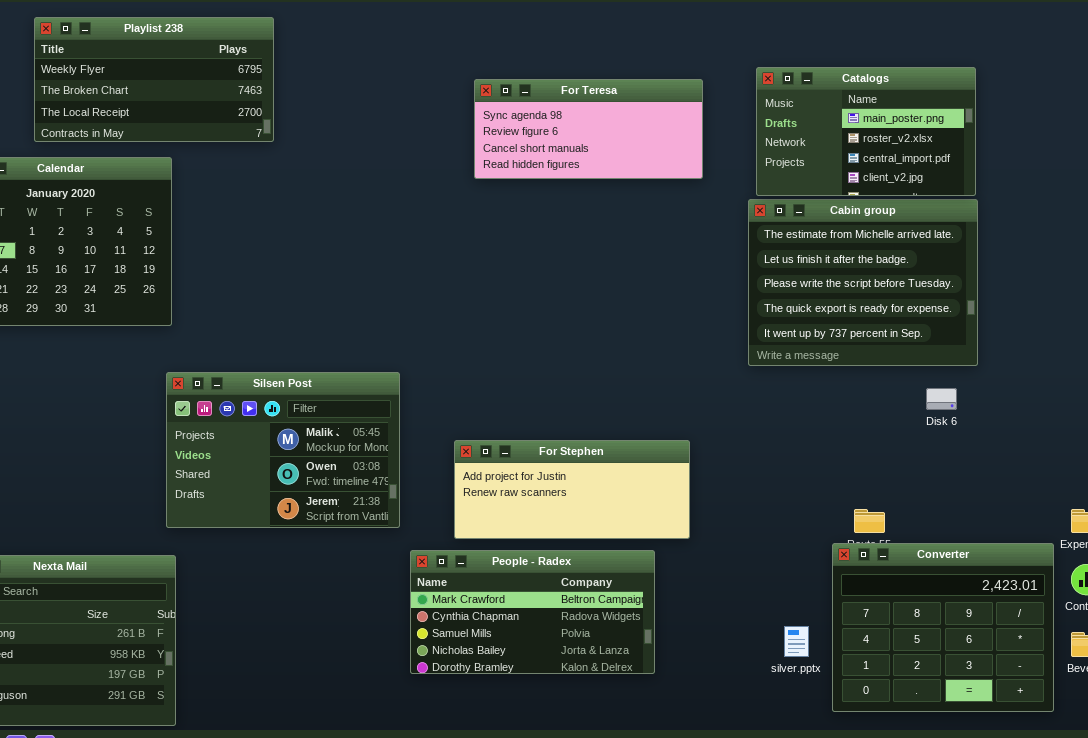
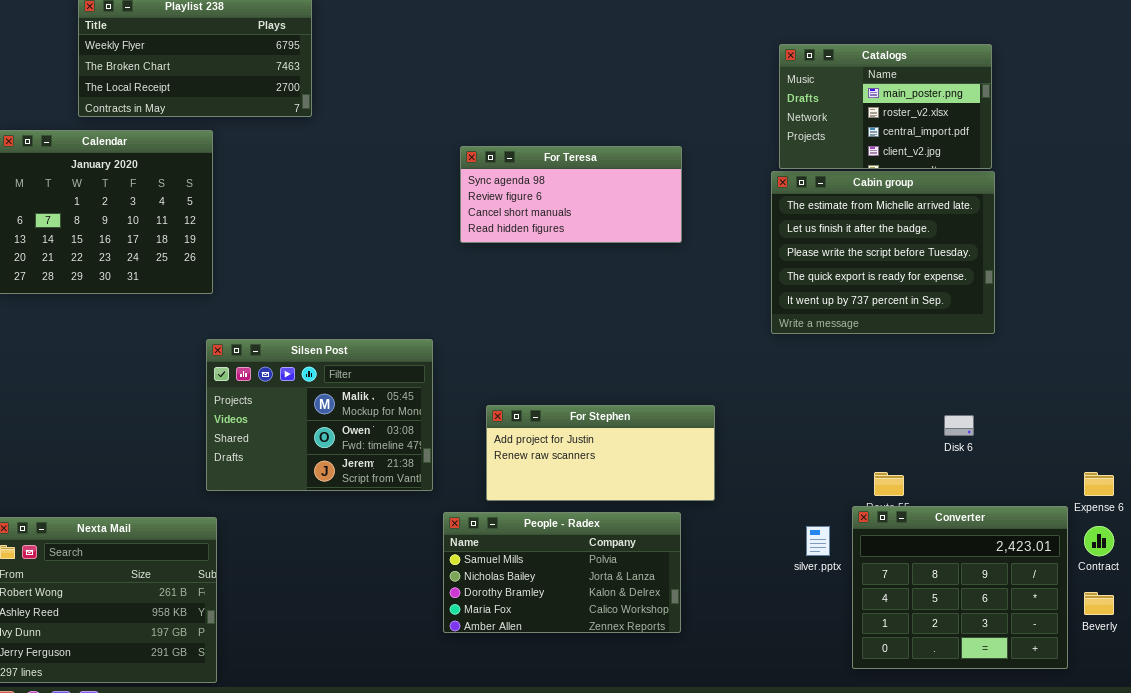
For Teresa: [474,79,703,179] -> [460,146,682,243], moved
Disk 6: [926,388,957,410] -> [944,415,974,436], moved
People - Radex: [410,550,655,674] -> [443,512,681,633], scrolled down 2 rows
silver.pptx: [784,626,809,657] -> [806,526,830,556], moved

